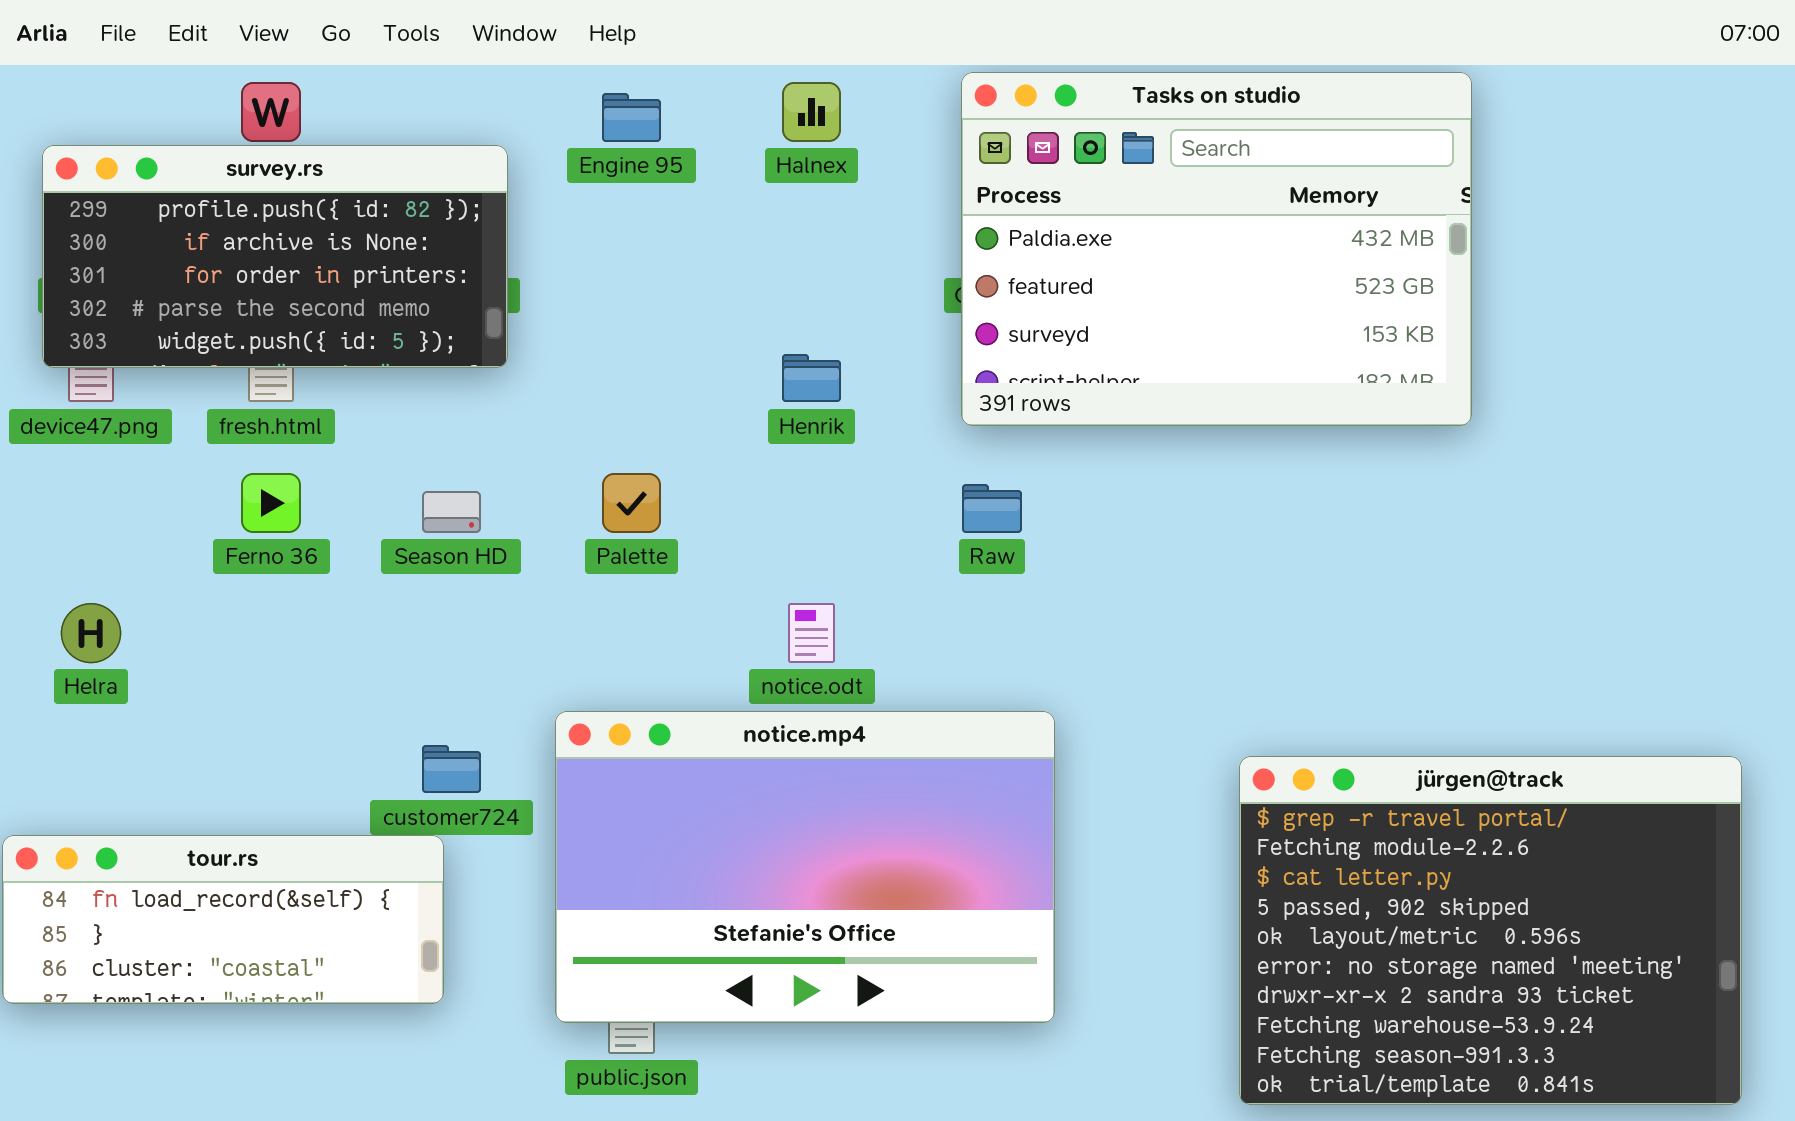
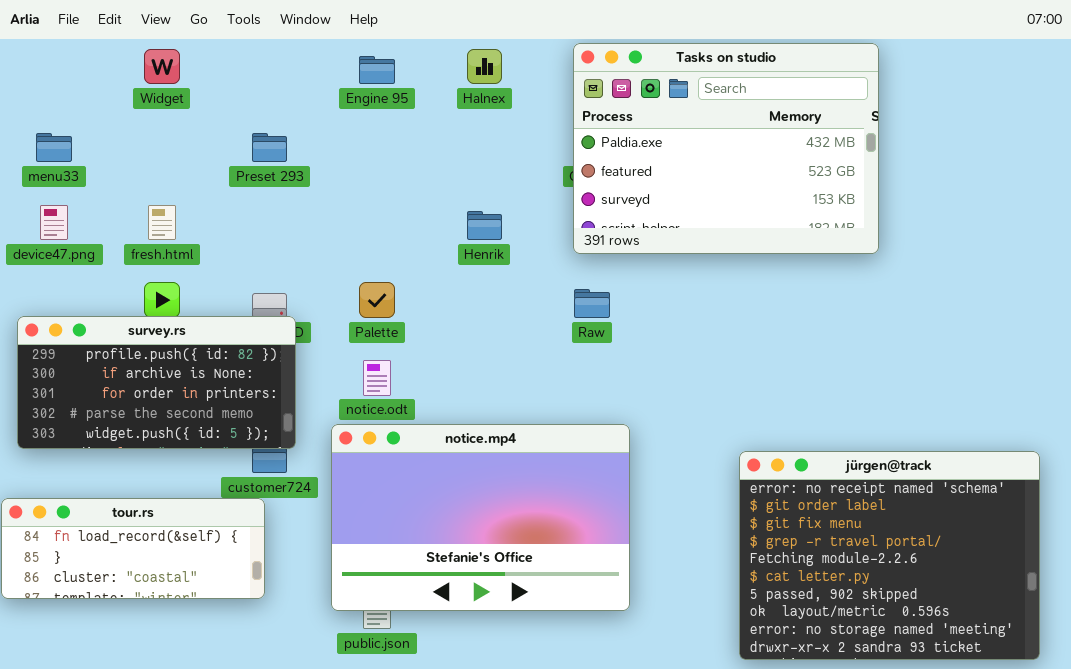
survey.rs: [42,145,508,368] -> [17,316,296,449], moved
notice.odt: [788,603,835,663] -> [363,360,391,396], moved
jürgen@track: [1239,756,1742,1105] -> [739,451,1040,660], scrolled up 3 rows

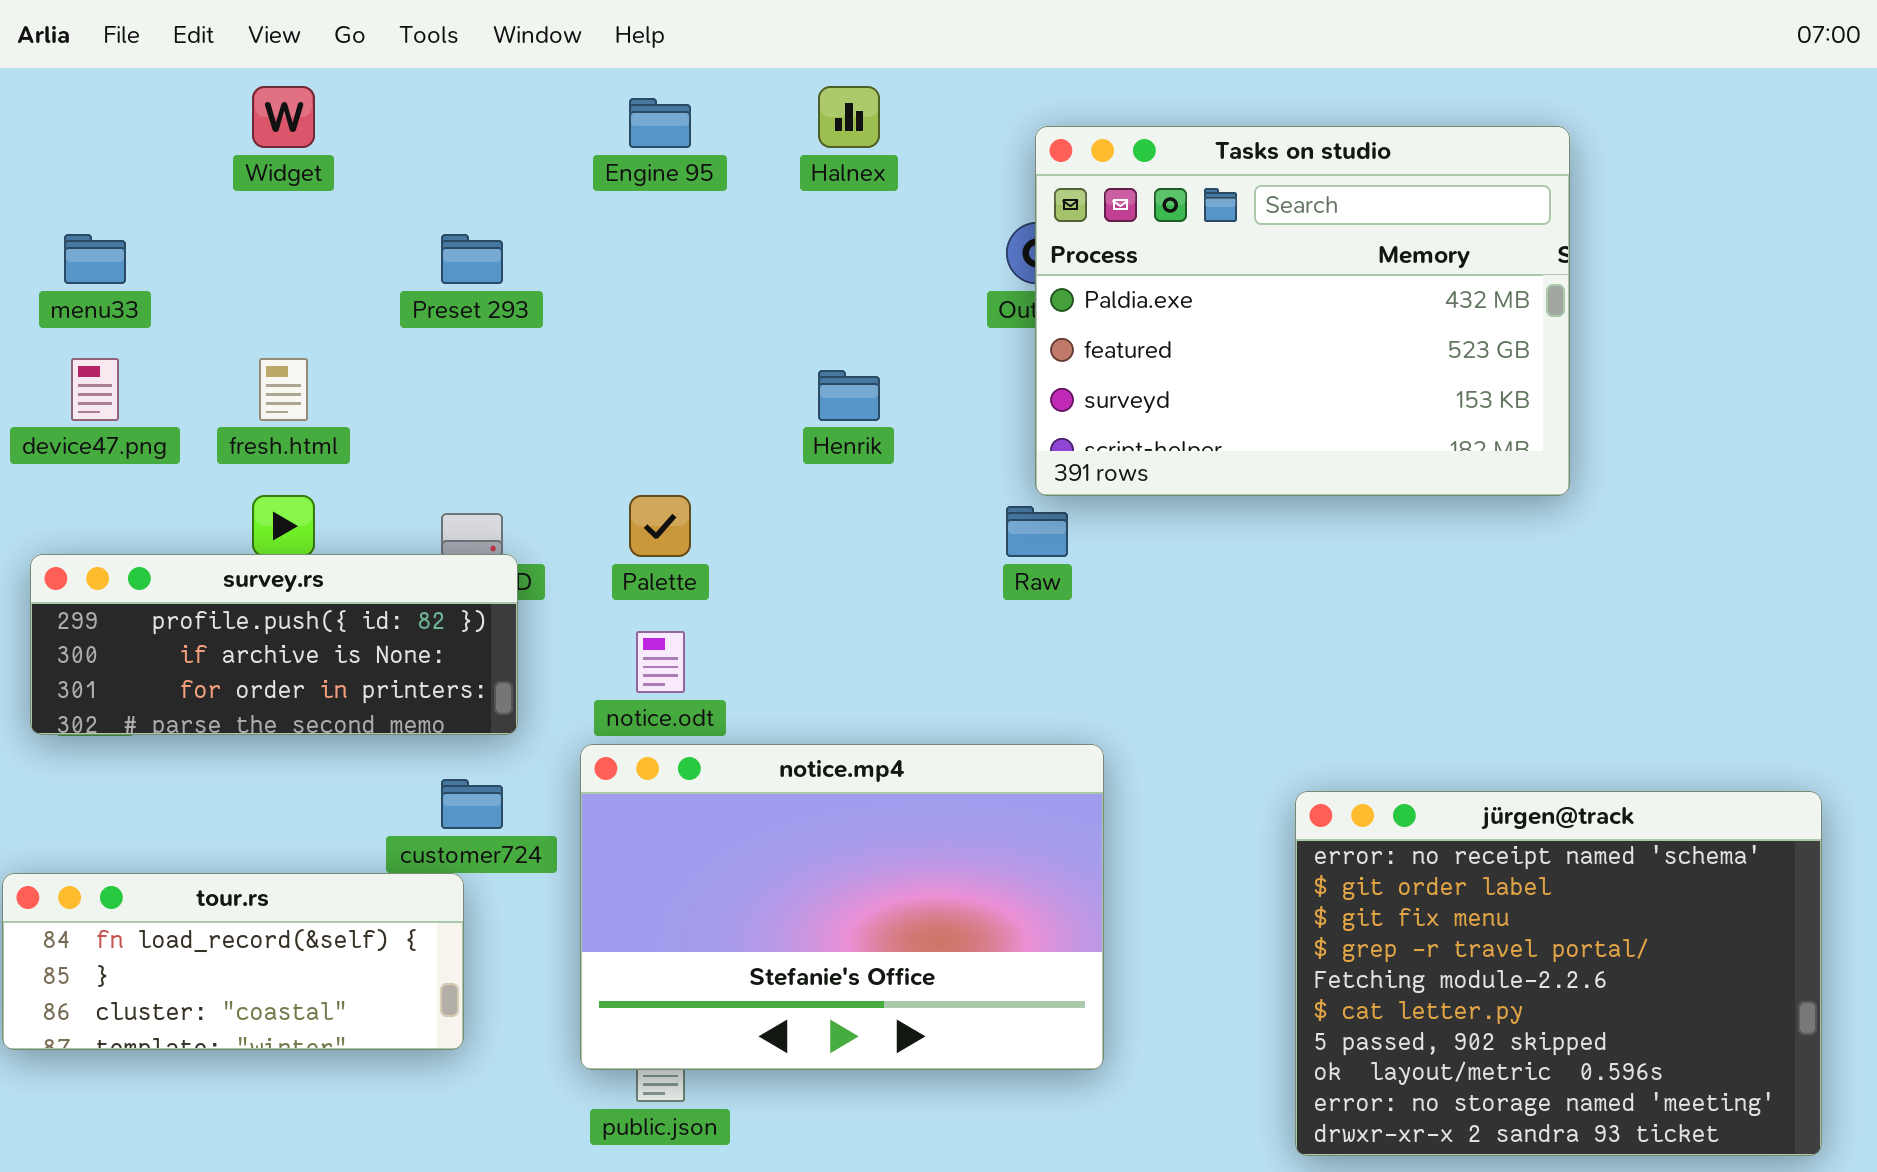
Tasks on studio: [573,43,879,254] -> [1035,126,1570,496], moved
survey.rs: [17,316,296,449] -> [30,554,518,735], resized

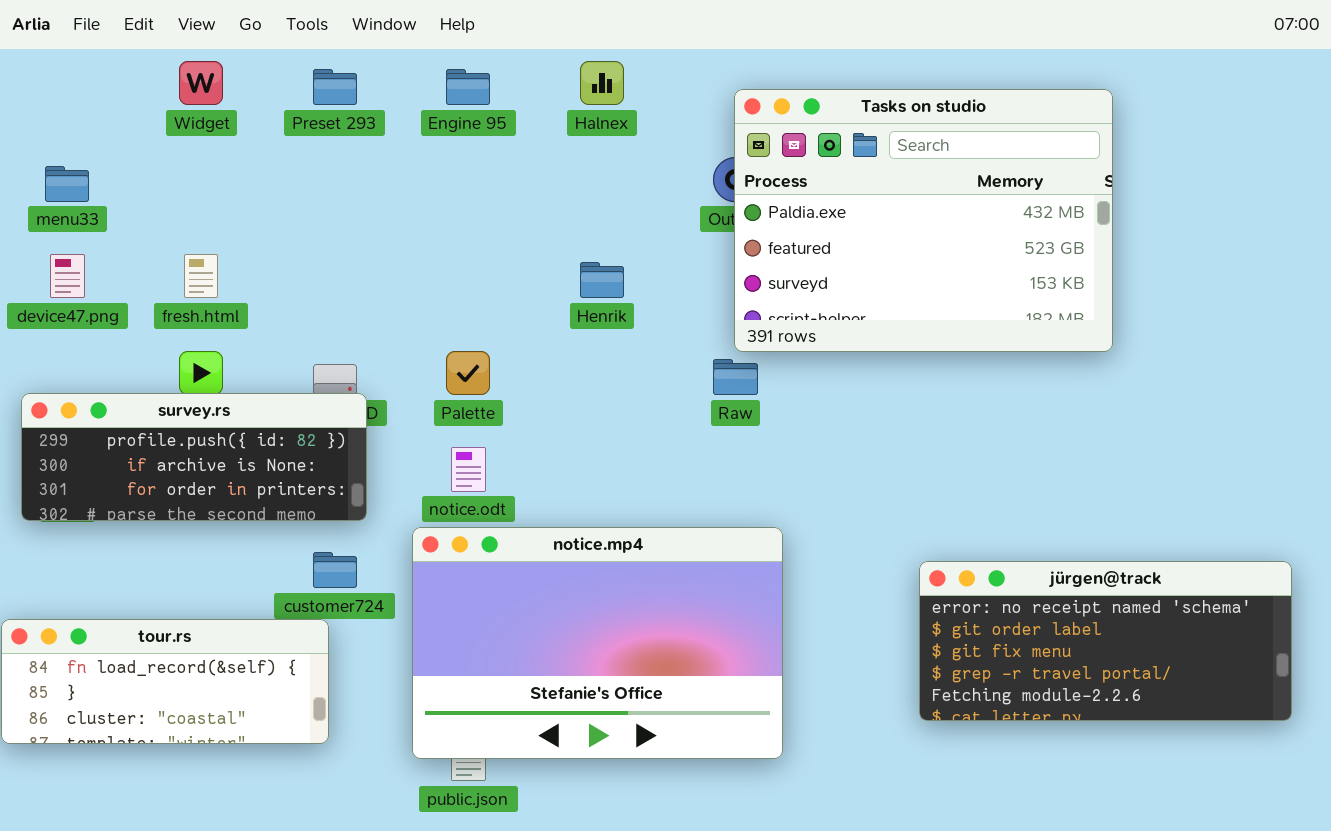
Preset 293: [441,234,503,284] -> [313,69,357,105], moved
jürgen@track: [1295,791,1822,1156] -> [919,561,1292,721], resized

